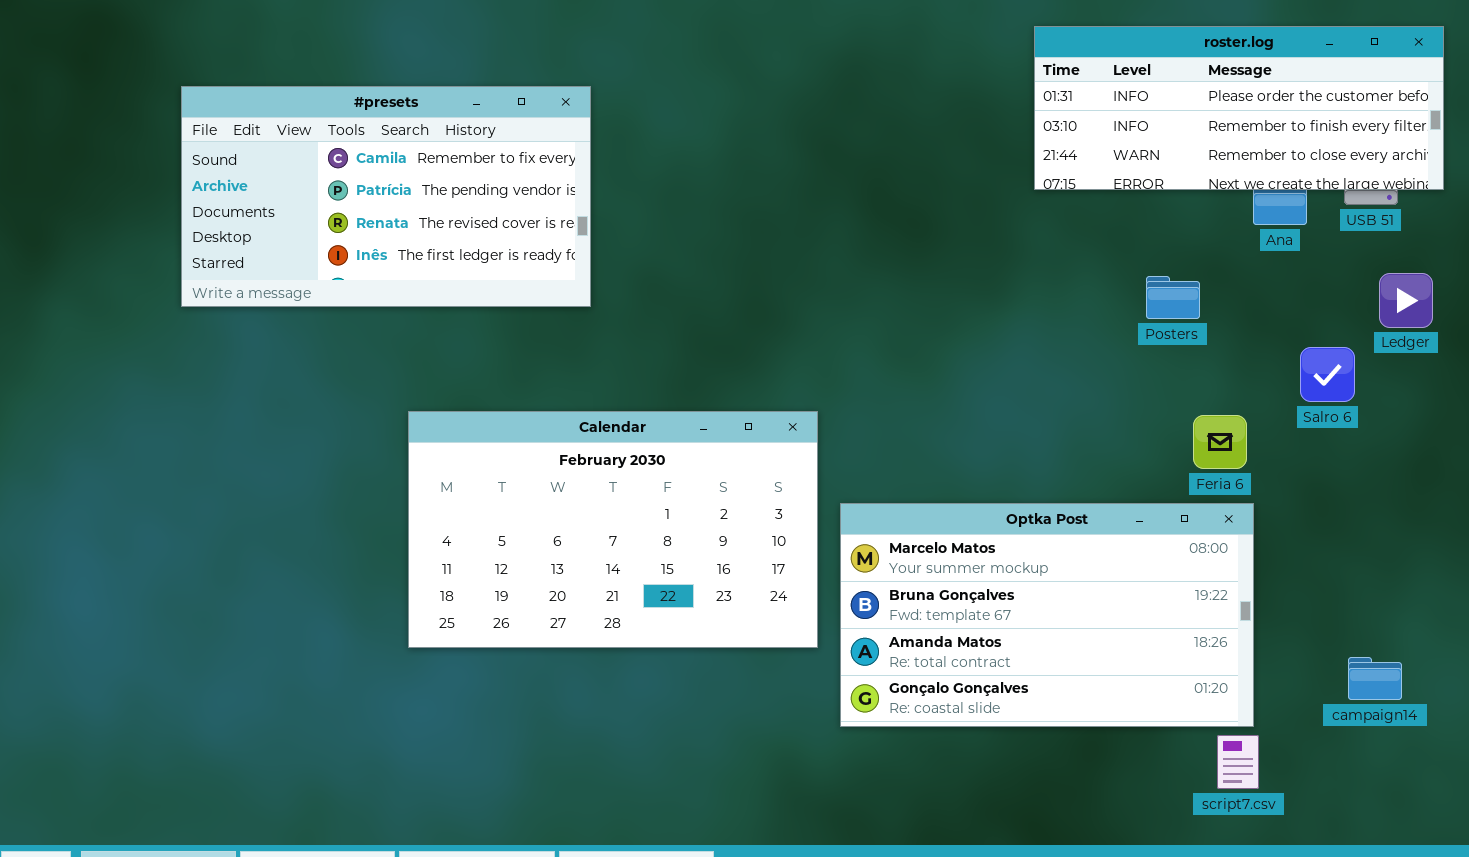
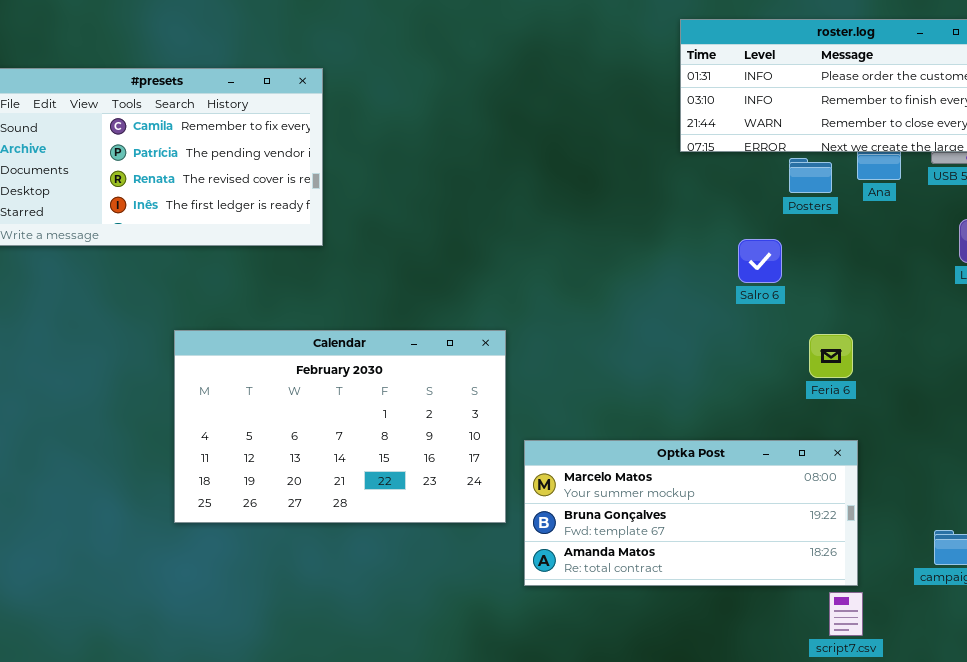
Posters: [1146,276,1200,319] -> [789,158,832,193], moved
Salro 6: [1300,347,1355,402] -> [738,239,782,283], moved
Optka Post: [840,503,1254,727] -> [524,440,858,586], resized

